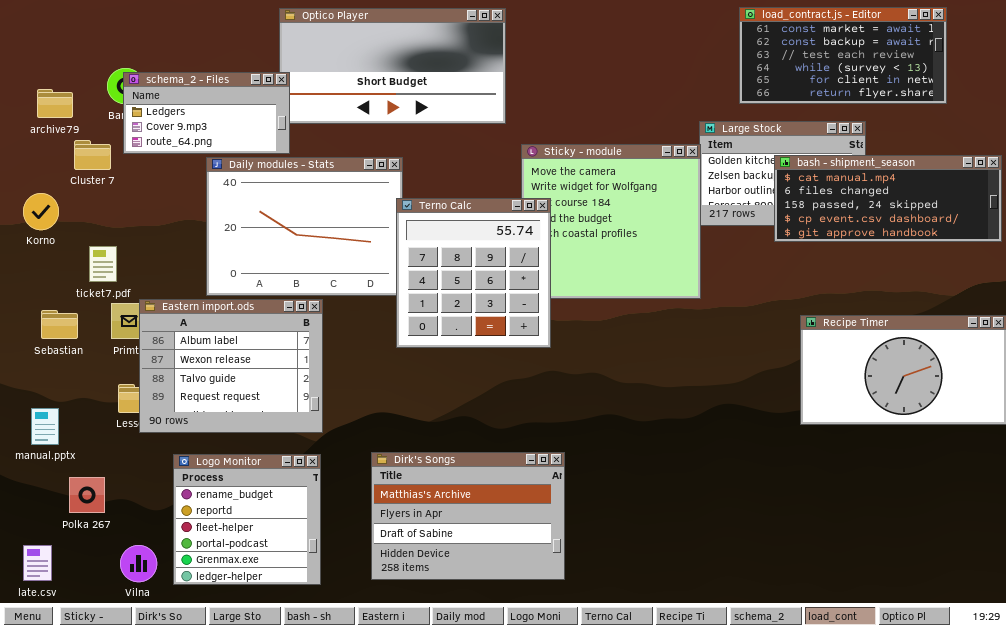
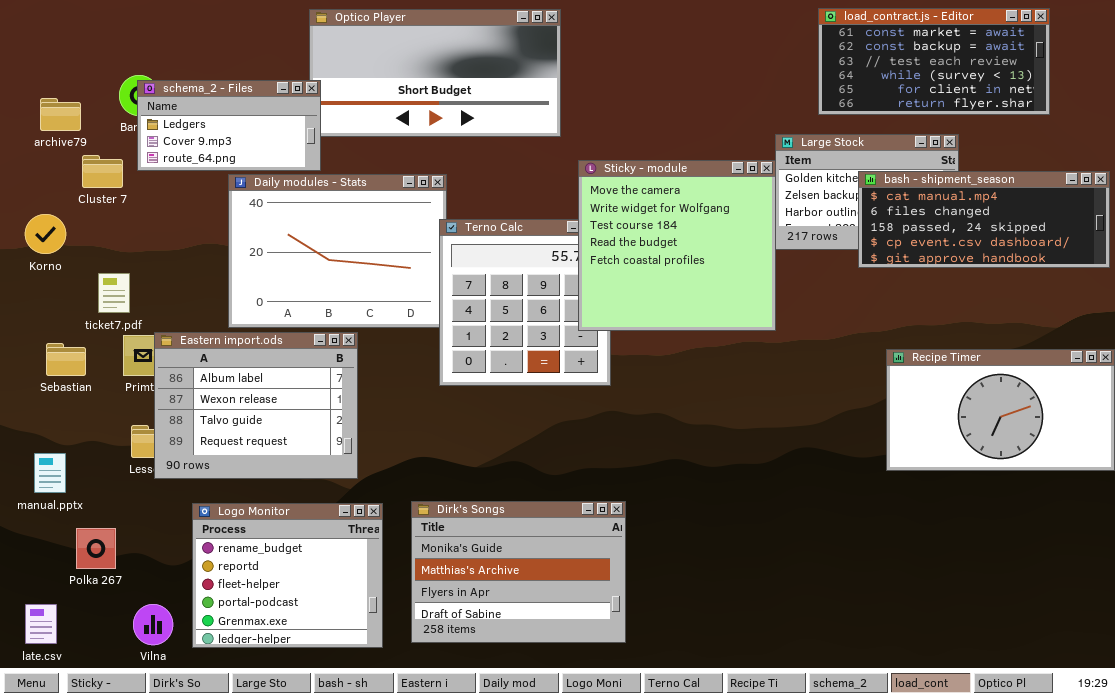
Sticky - module: [521,144,701,299] -> [578,160,776,331], raised
Dirk's Songs: [371,452,565,580] -> [411,501,626,643], scrolled up 1 row
Logo Monitor: [173,454,321,585] -> [192,503,383,648], resized

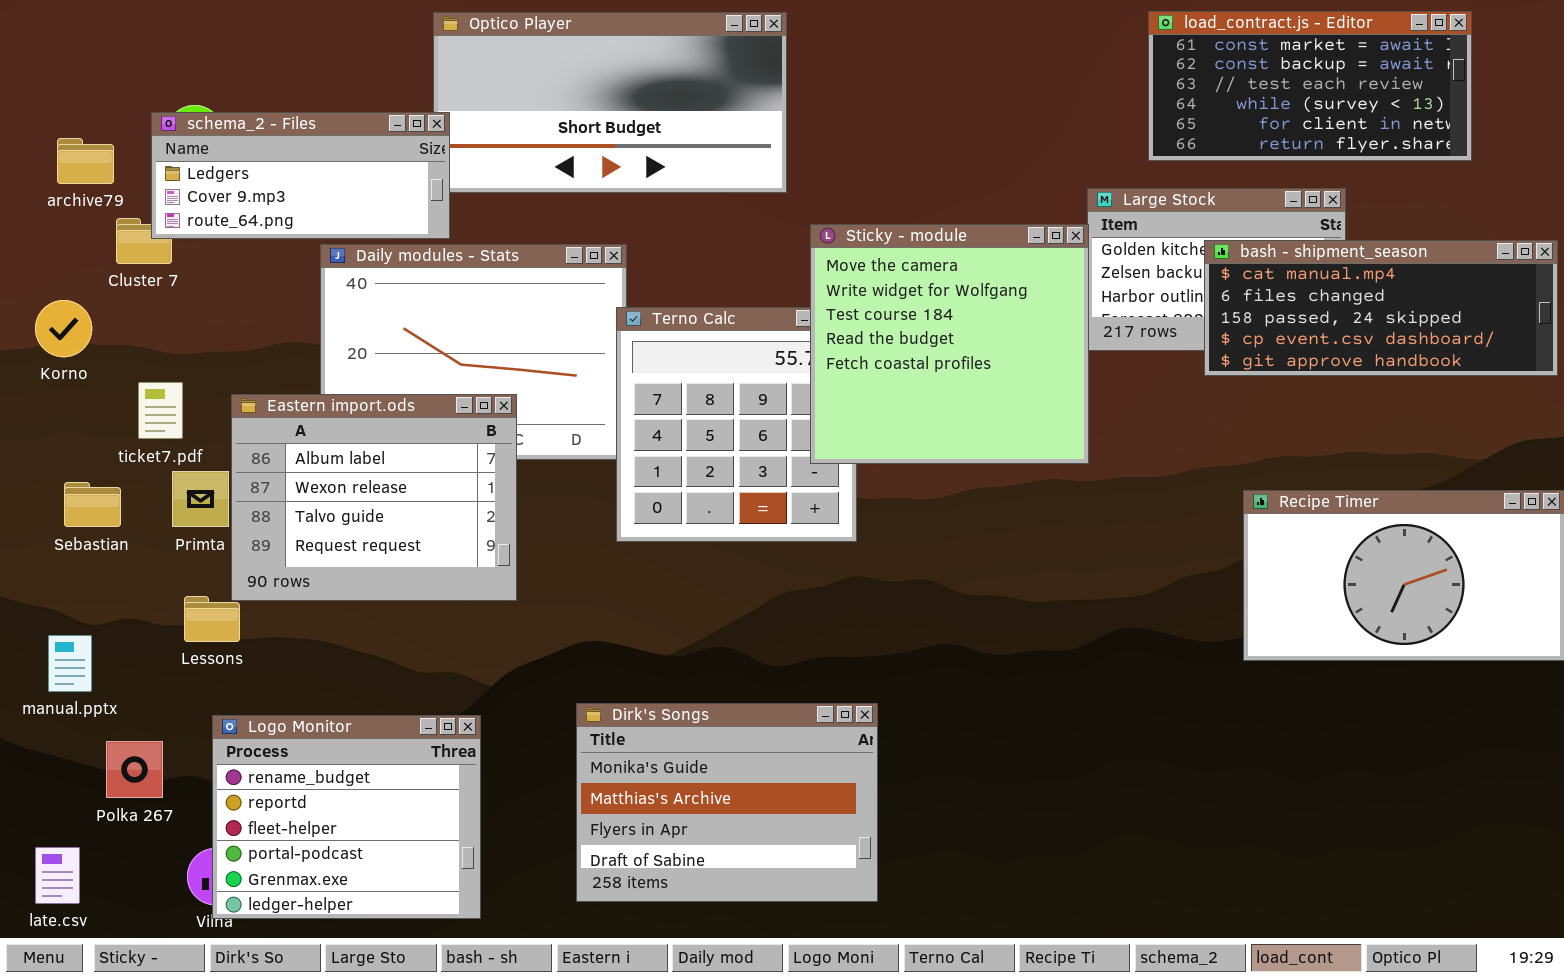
schema_2 - Files: [137,80,321,171] -> [151,112,450,239], resized
Eastern import.ods: [154,332,358,479] -> [231,394,517,601], moved
Logo Monitor: [192,503,383,648] -> [212,715,481,919], moved

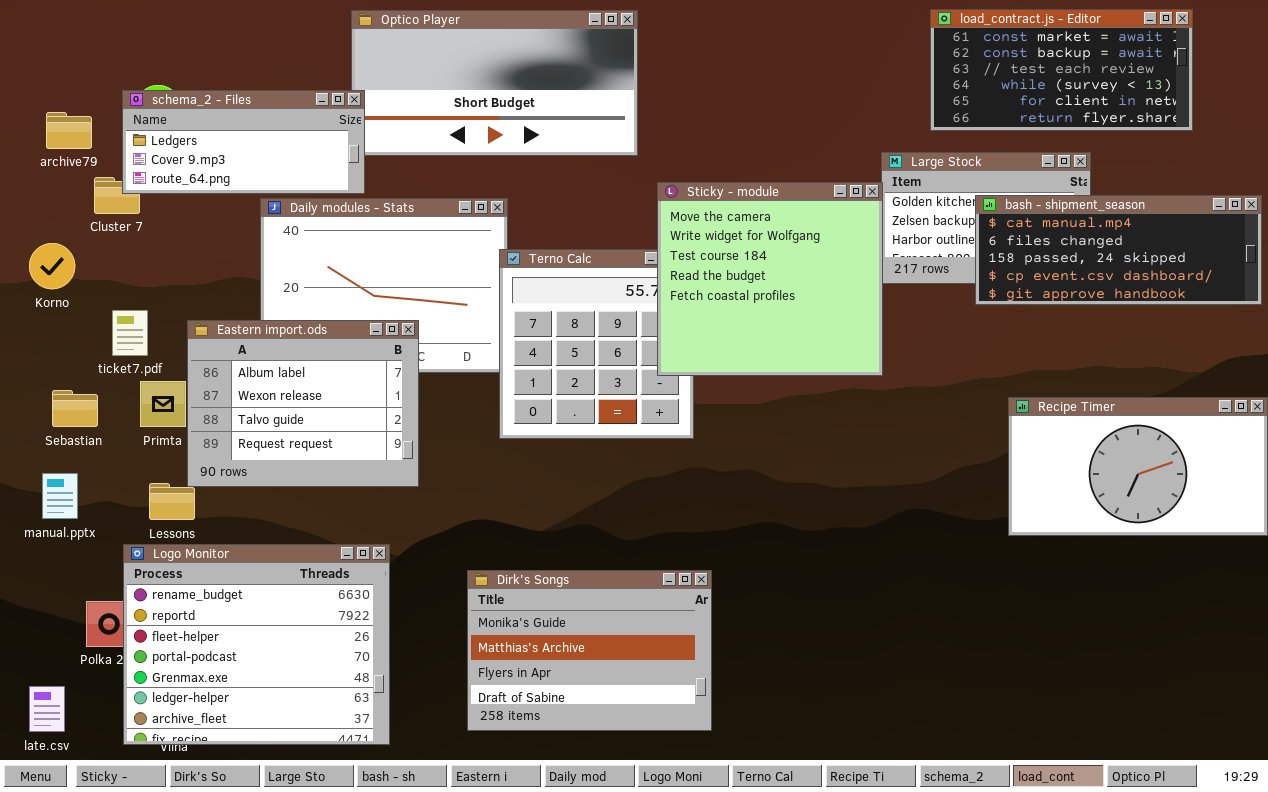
manual.pptx: [48,635,92,692] -> [42,473,78,519], moved
Logo Monitor: [212,715,481,919] -> [123,544,390,745], resized

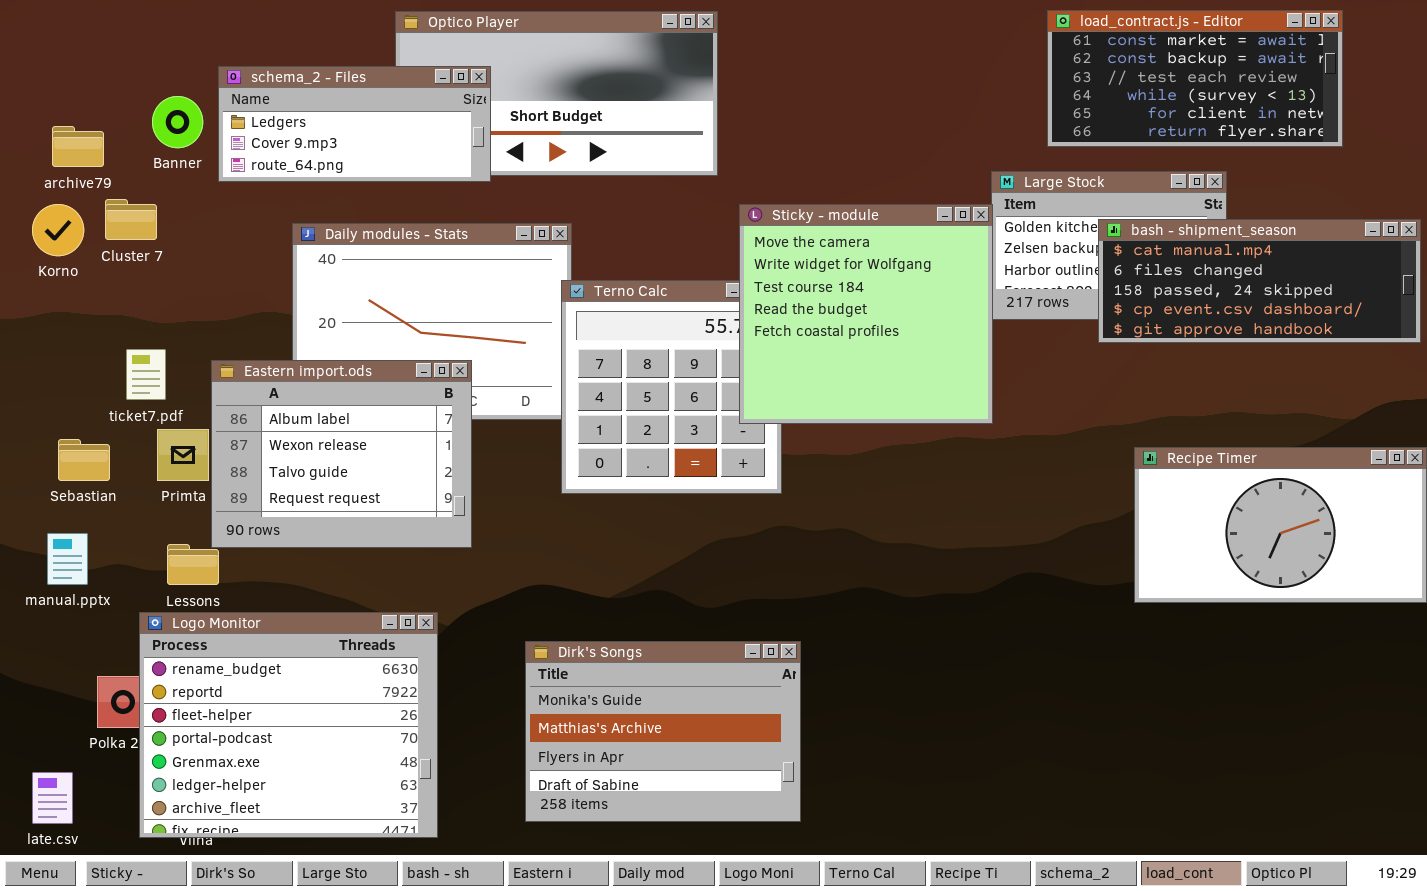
schema_2 - Files: [122,90,365,194] -> [218,66,491,182], moved
Korno: [29,243,75,289] -> [32,204,84,256], moved

